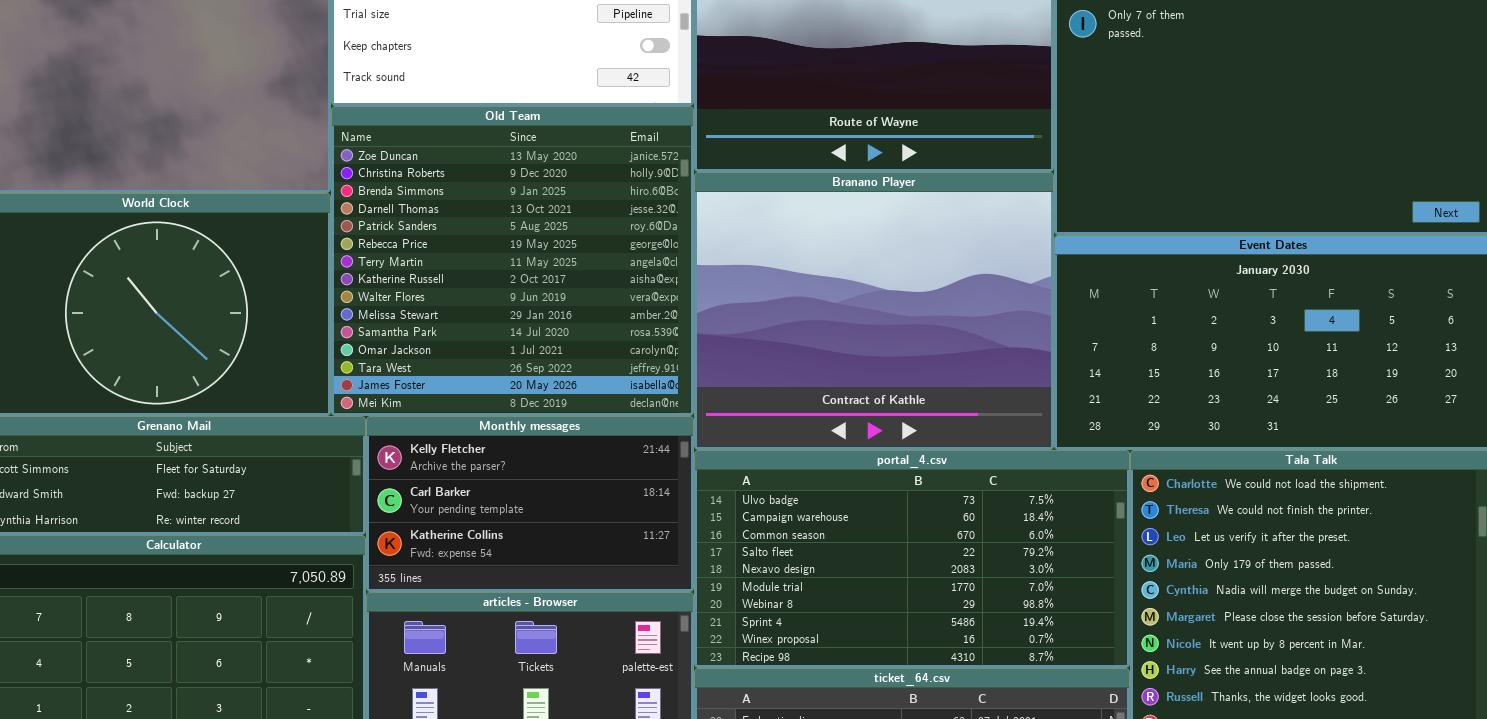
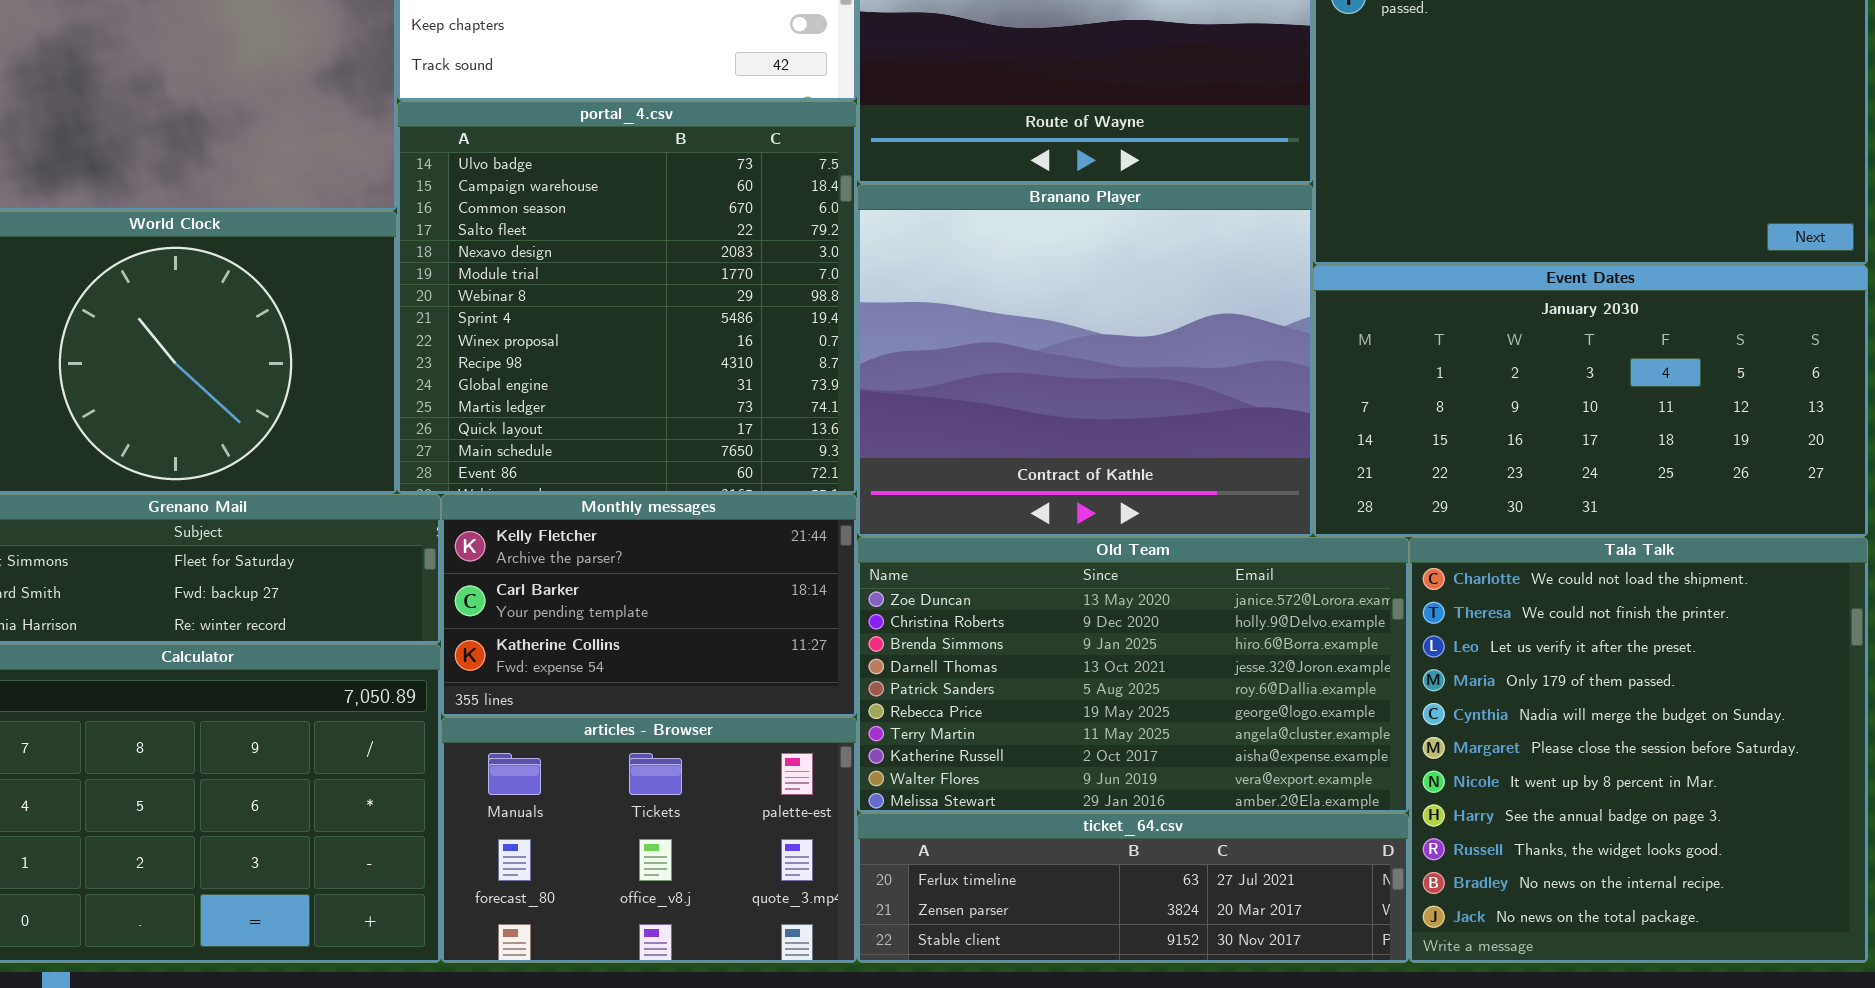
Old Team: [331,106,694,416] -> [857,537,1409,813], moved, resized
portal_4.csv: [694,450,1130,668] -> [397,101,857,494], moved, resized

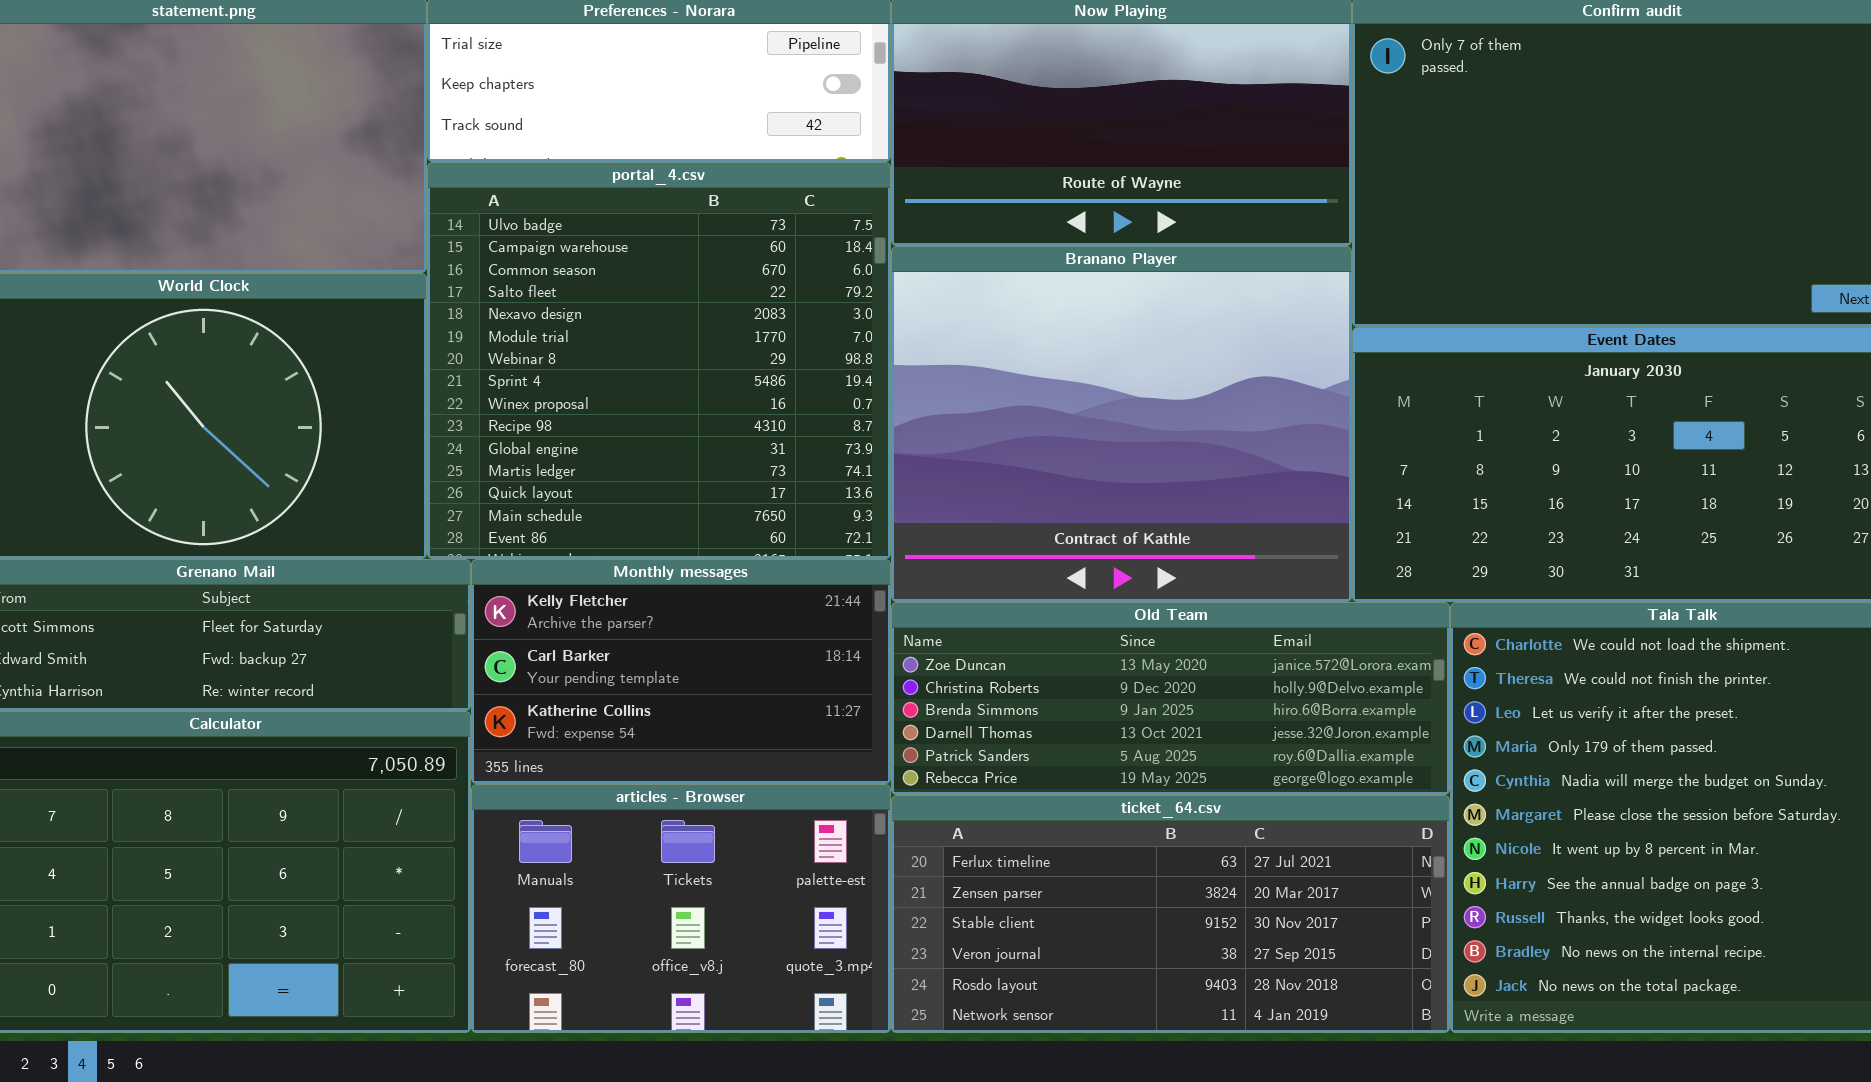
Old Team: [857,537,1409,813] -> [891,602,1450,795], resized
ticket_64.csv: [857,813,1409,963] -> [891,795,1450,1033], resized

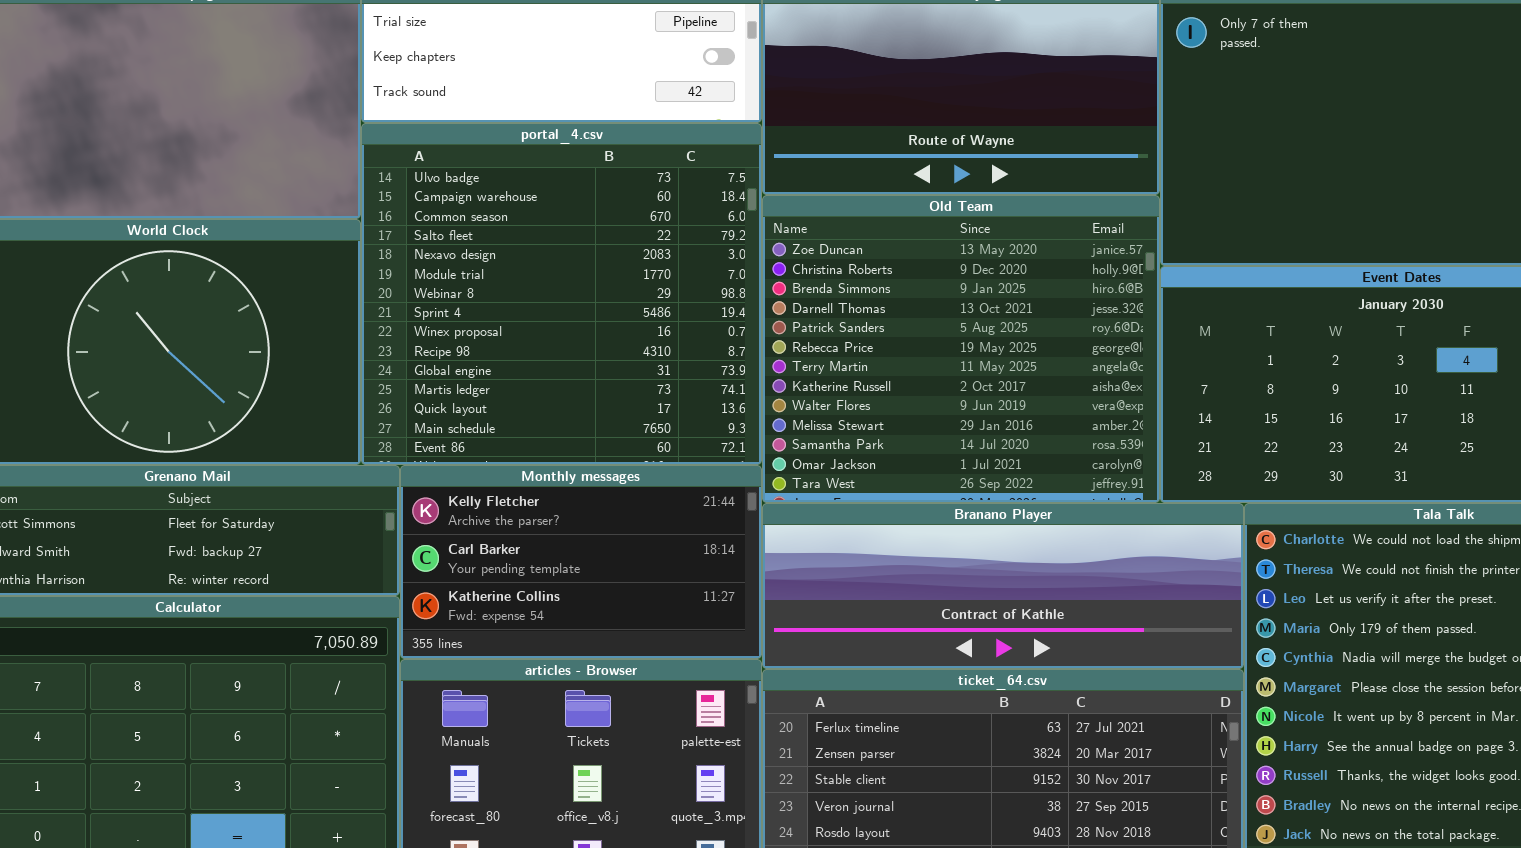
Branano Player: [891,246,1352,602] -> [762,503,1244,669], moved, resized
Old Team: [891,602,1450,795] -> [762,195,1160,503], moved, resized

